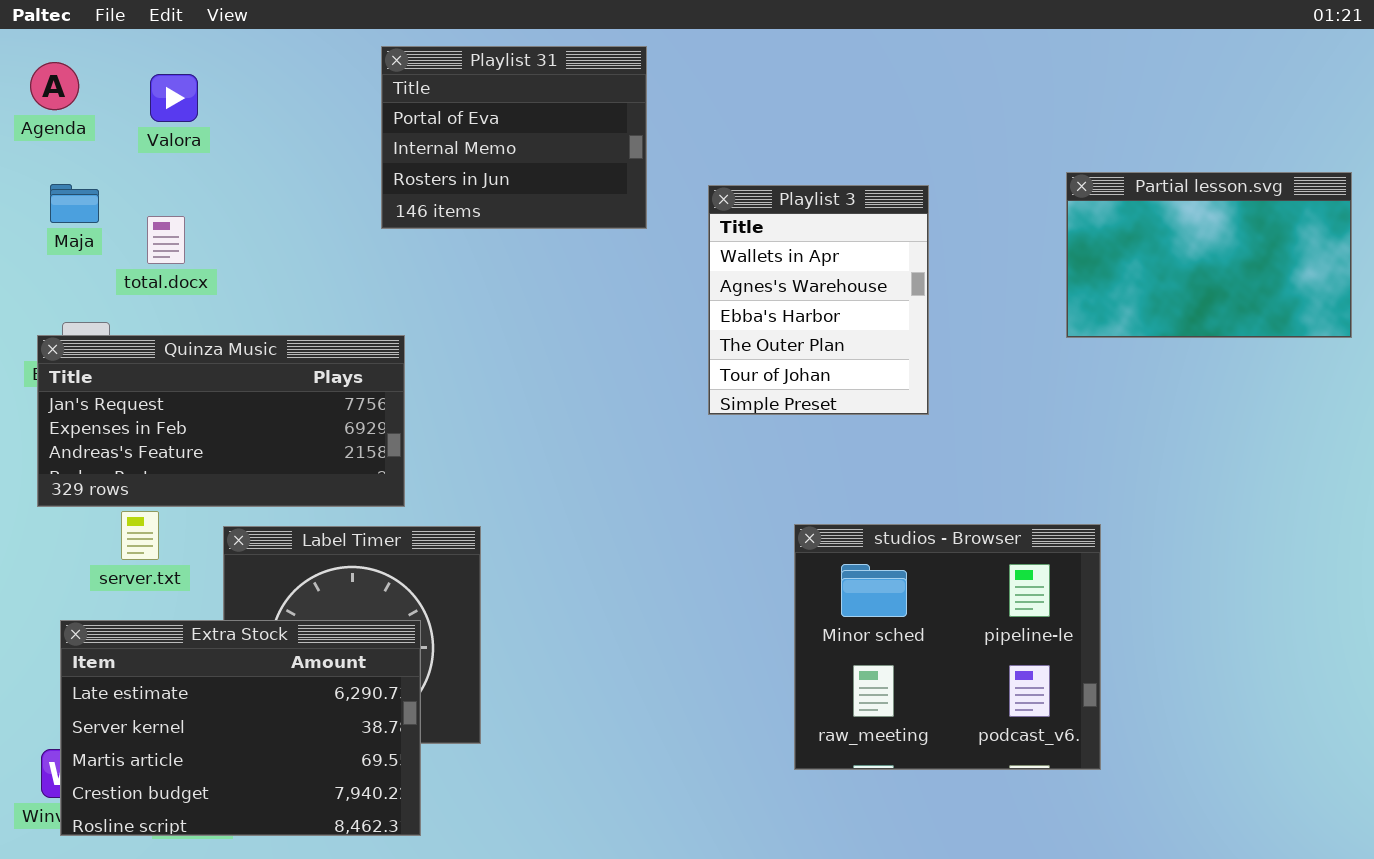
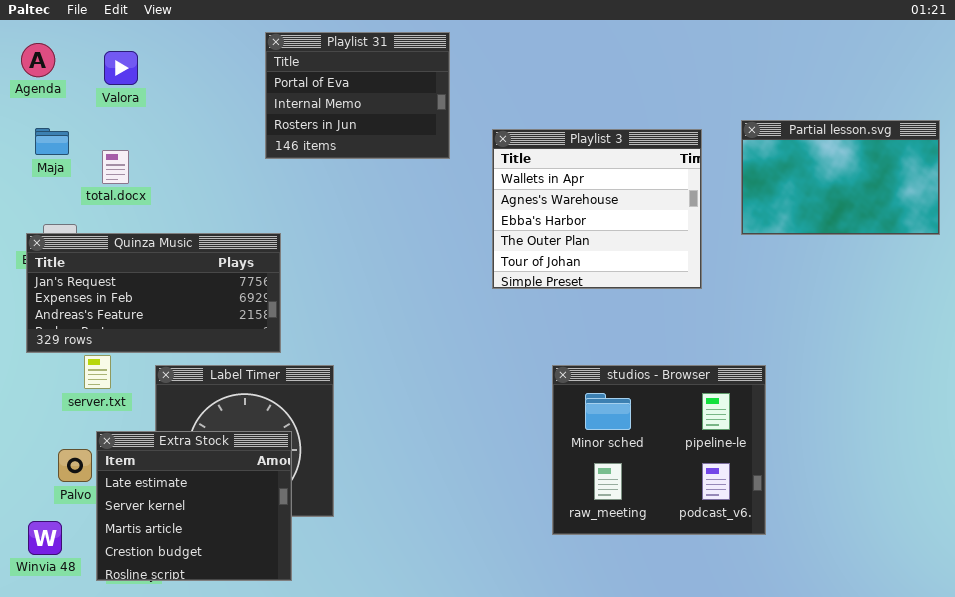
Playlist 3: [708,185,929,415] -> [492,129,702,289], resized
Extra Stock: [60,620,421,836] -> [96,431,292,581], resized

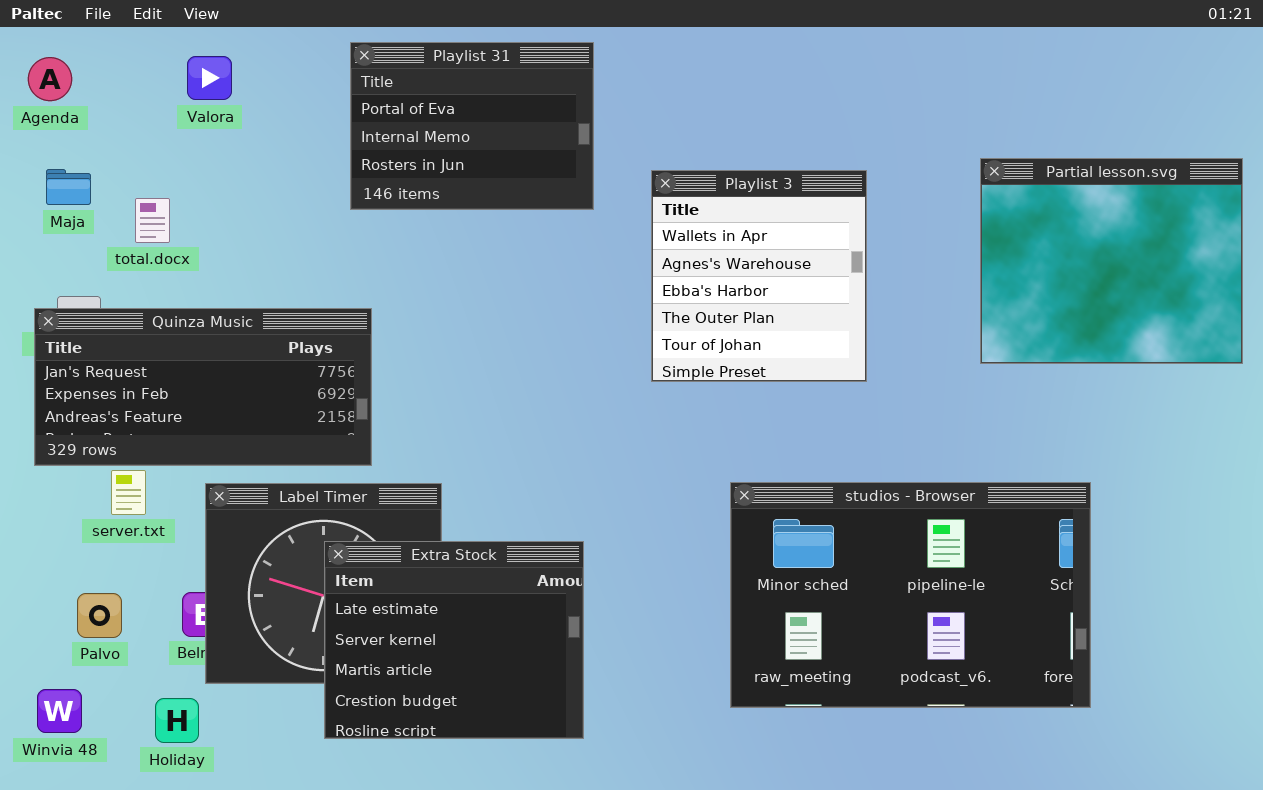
Valora: [104,51,138,85] -> [187,56,232,100], moved
Partial lesson.svg: [741,120,940,235] -> [980,158,1243,364], resized
Playlist 3: [492,129,702,289] -> [651,170,867,382], resized
studios - Browser: [552,365,766,535] -> [730,482,1091,708], resized
Extra Stock: [96,431,292,581] -> [324,541,584,739], moved

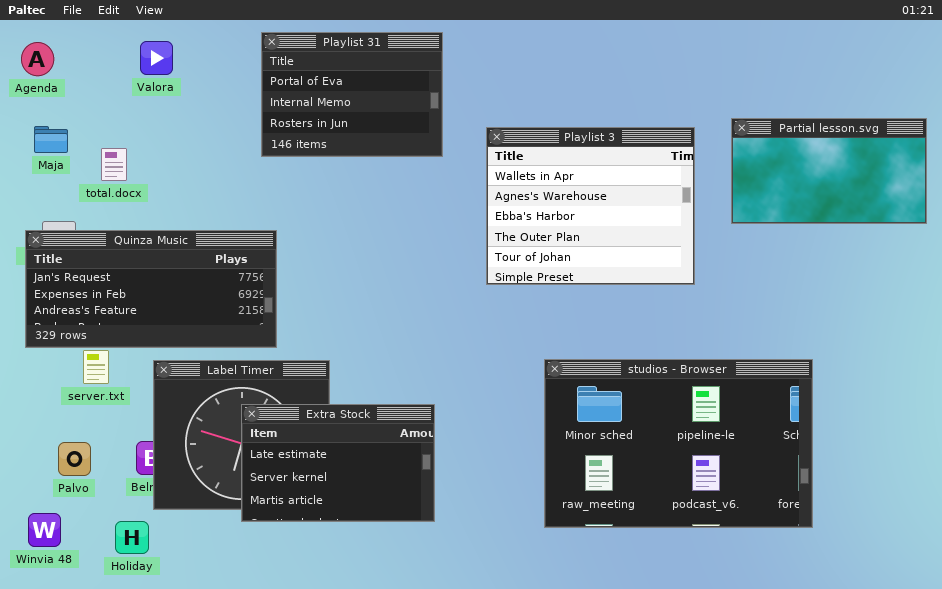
Partial lesson.svg: [980,158,1243,364] -> [731,118,927,224], resized
Playlist 3: [651,170,867,382] -> [486,127,695,285], resized
Extra Stock: [324,541,584,739] -> [241,404,435,522], resized

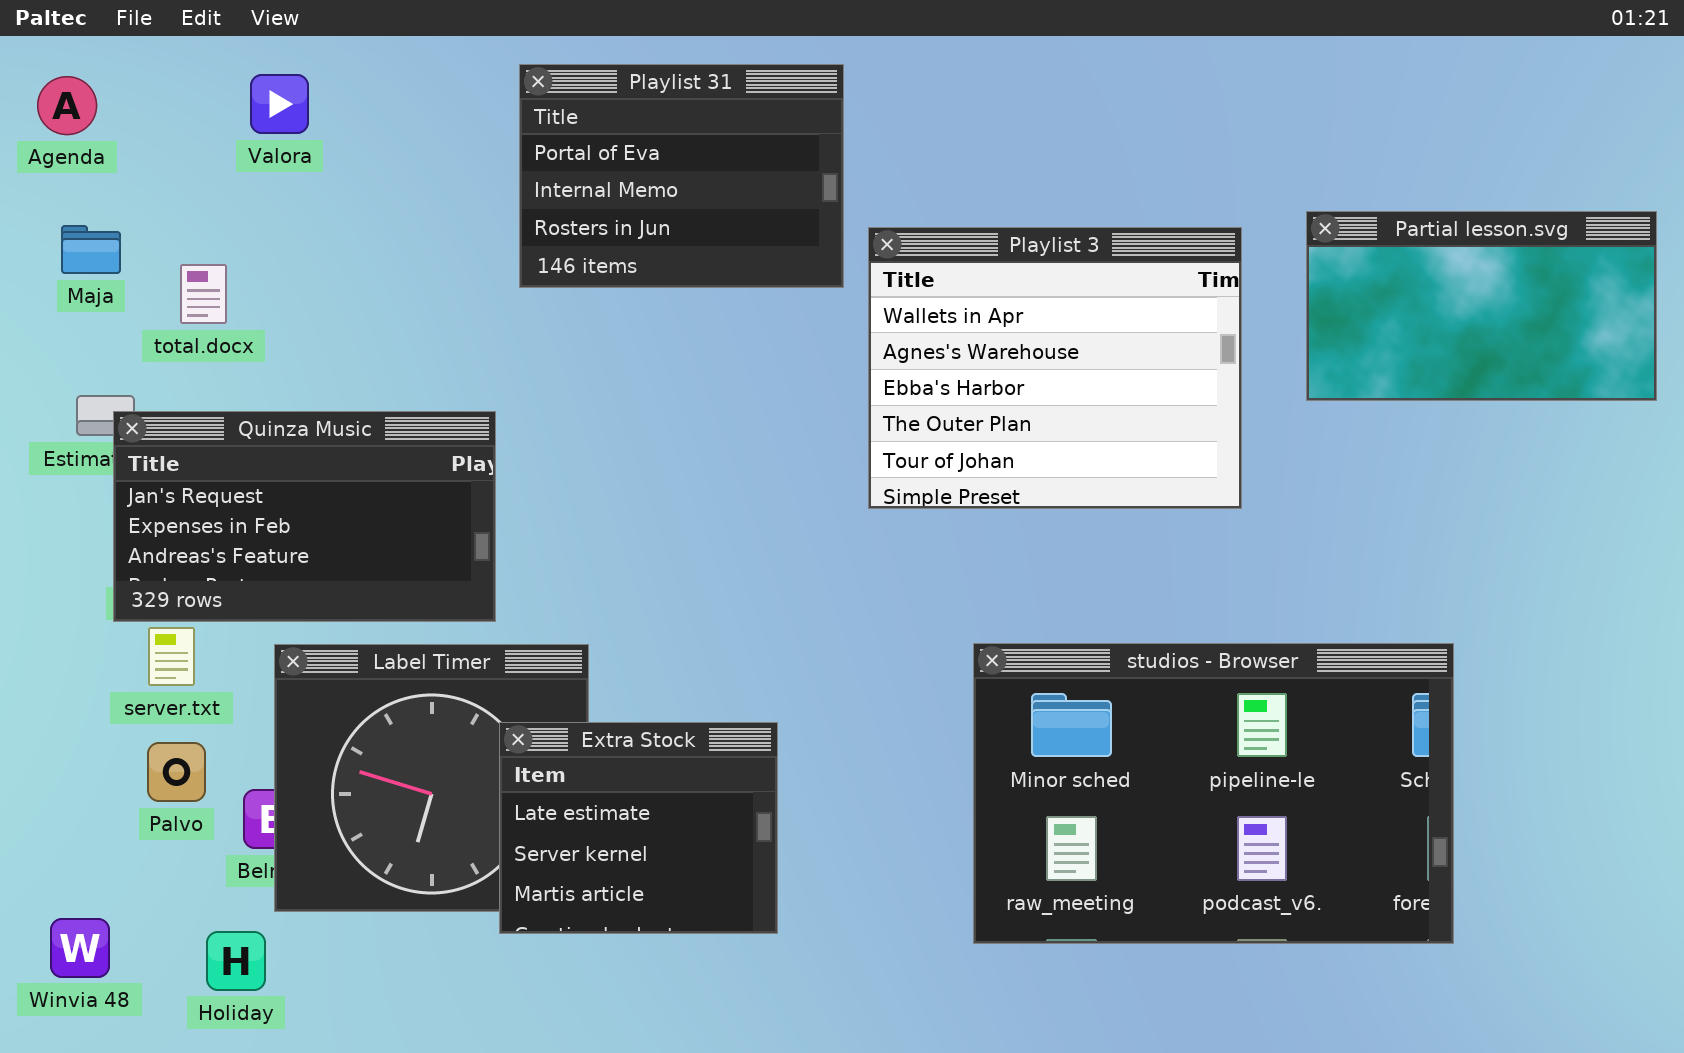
Playlist 31: [261,32,443,157] -> [519,64,844,288], moved
Quinza Music: [25,230,277,348] -> [113,411,496,622], resized
Extra Stock: [241,404,435,522] -> [499,722,778,934], resized
Palvo: [58,442,91,476] -> [147,742,206,802], moved

